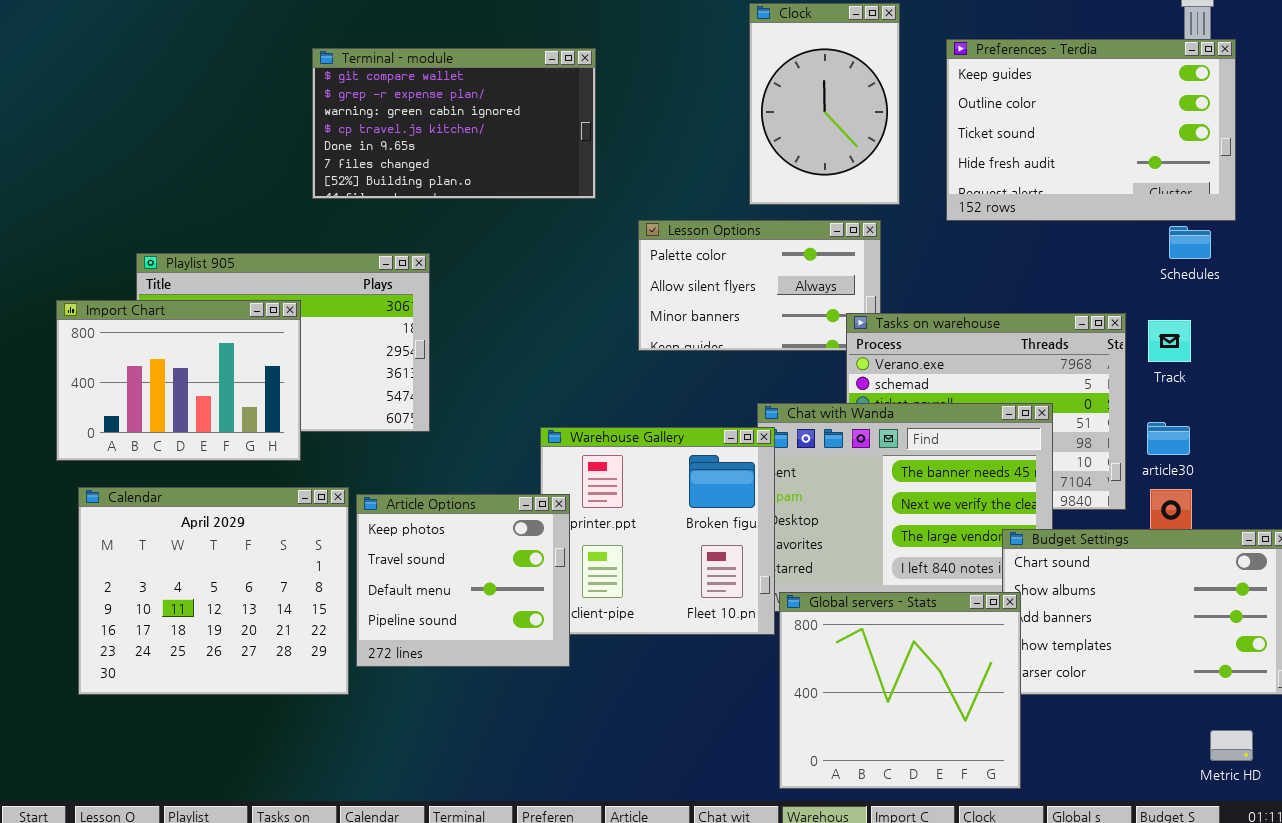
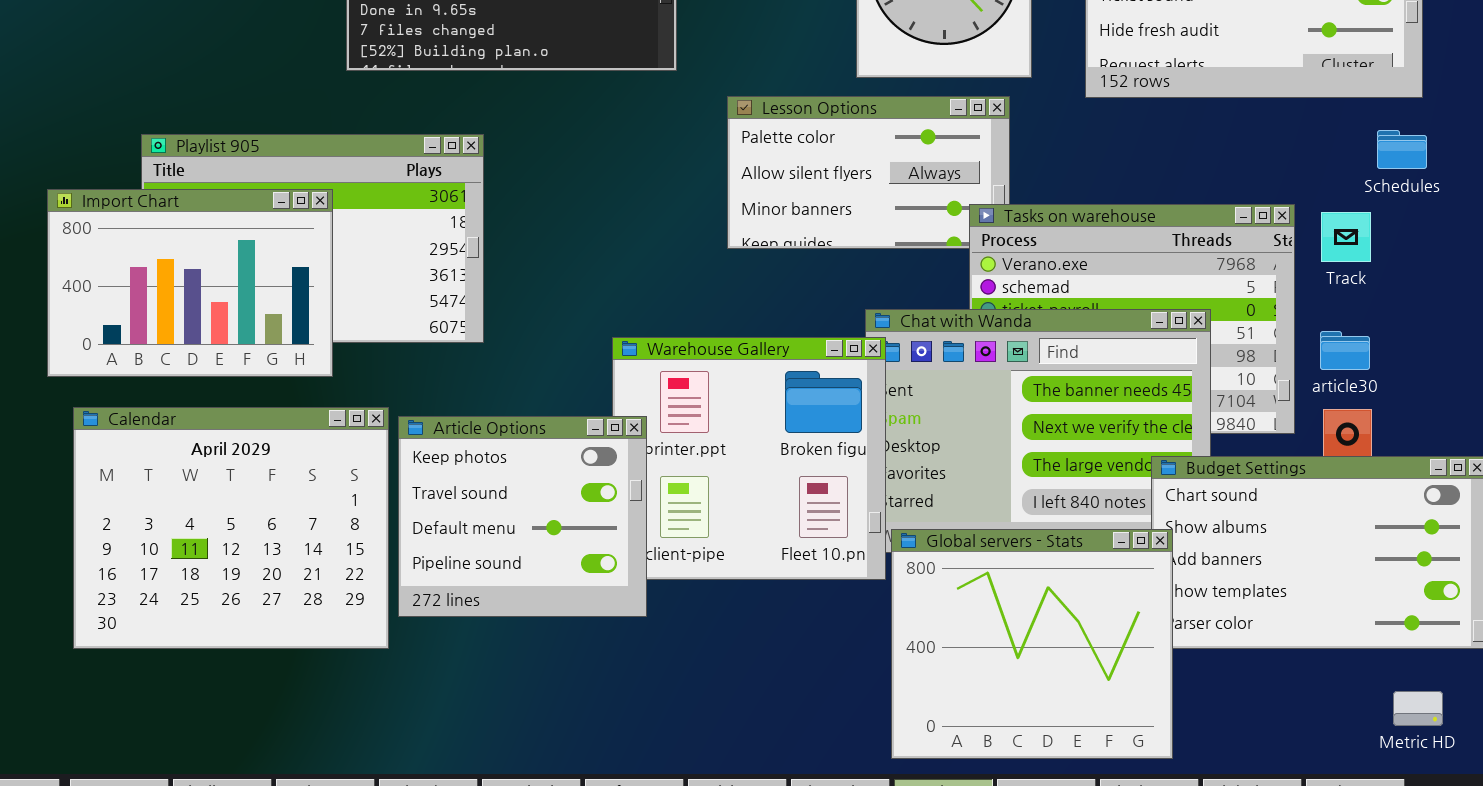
Schedules: [1169,226,1211,259] -> [1377,130,1427,169], moved

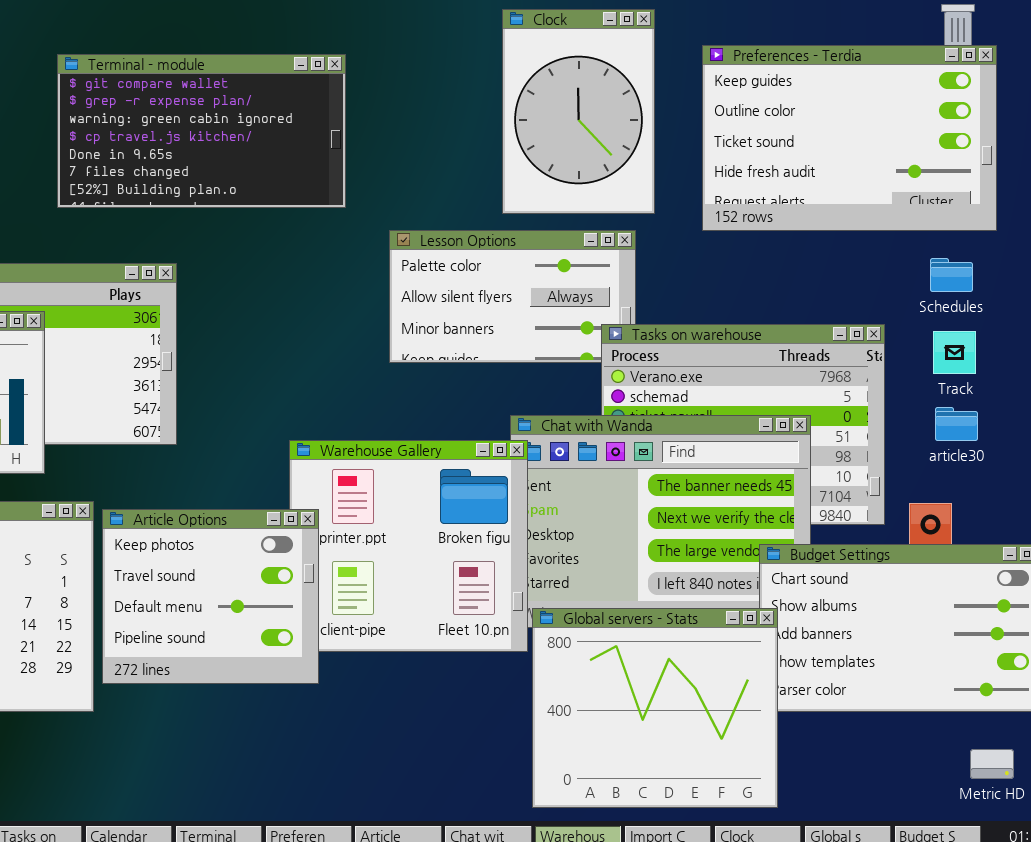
Schedules: [1377,130,1427,169] -> [930,258,973,292], moved
Track: [1321,212,1371,262] -> [933,331,976,374], moved
article30: [1320,331,1370,370] -> [935,407,978,441], moved

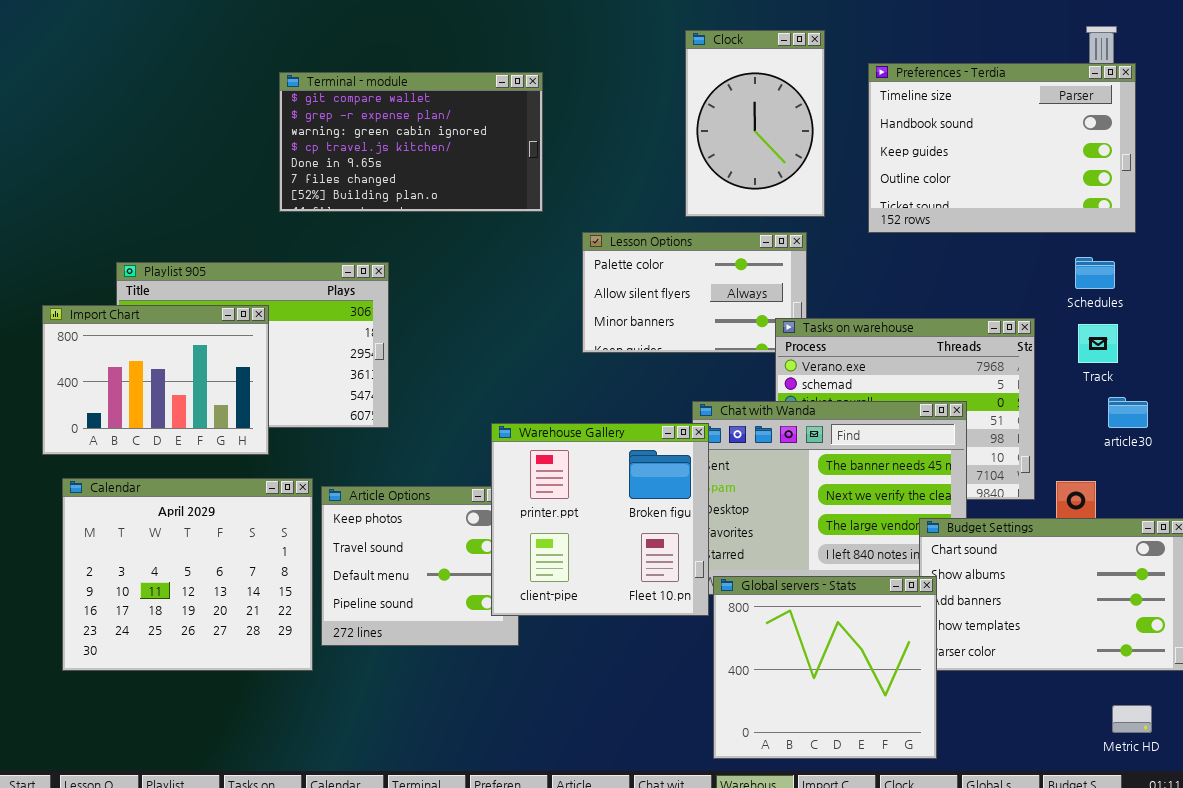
Preferences - Terdia: [702,45,997,231] -> [868,63,1136,233], scrolled up 2 rows
article30: [935,407,978,441] -> [1108,397,1148,428], moved
Warehouse Gallery: [289,440,528,652] -> [491,423,709,616], raised

